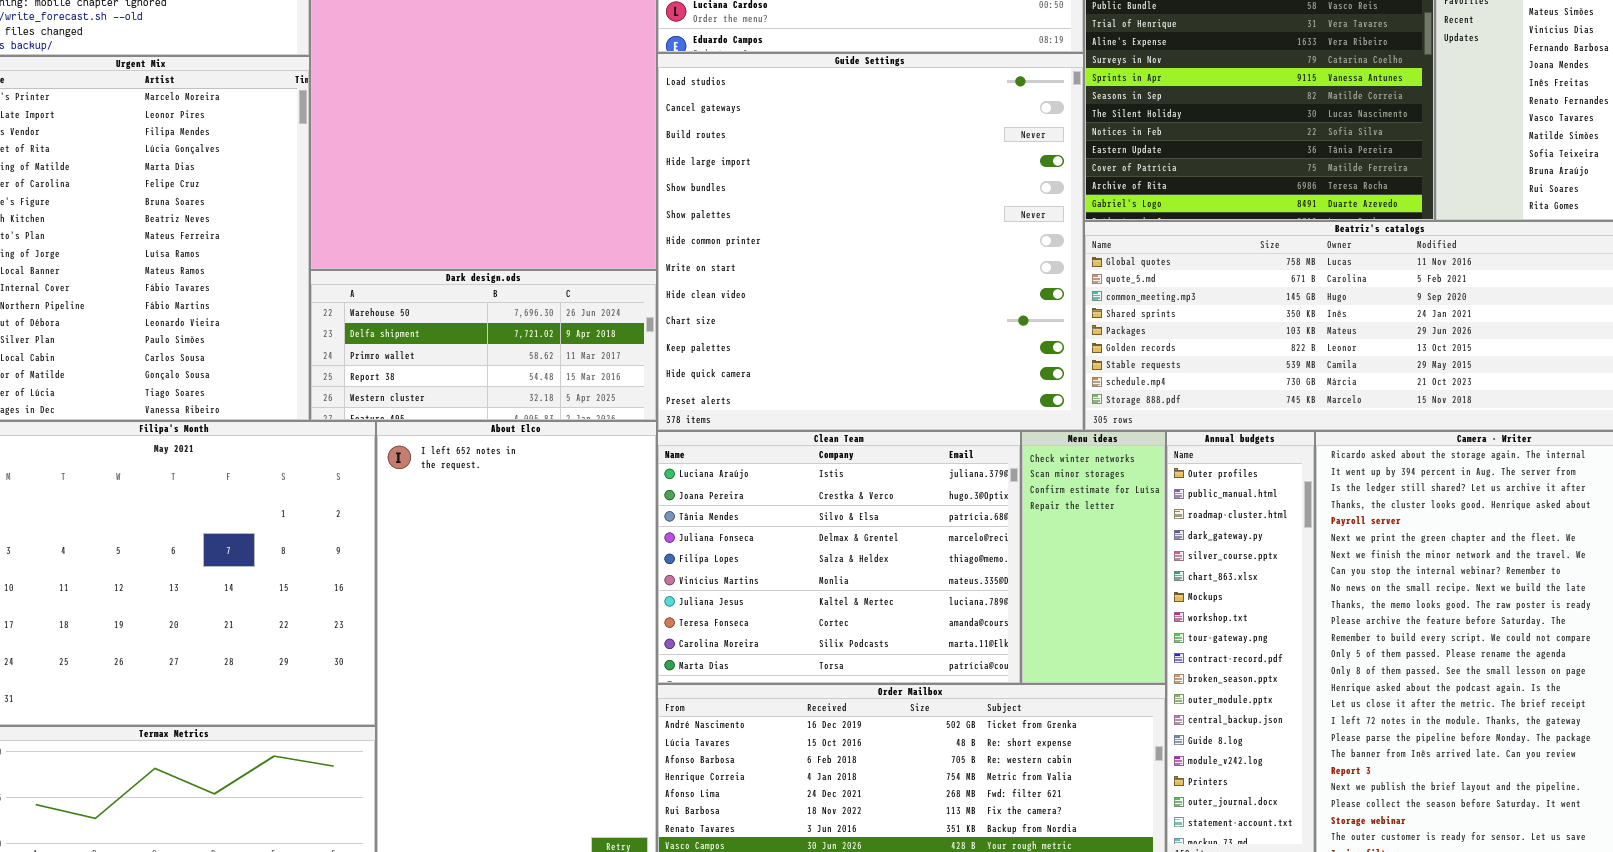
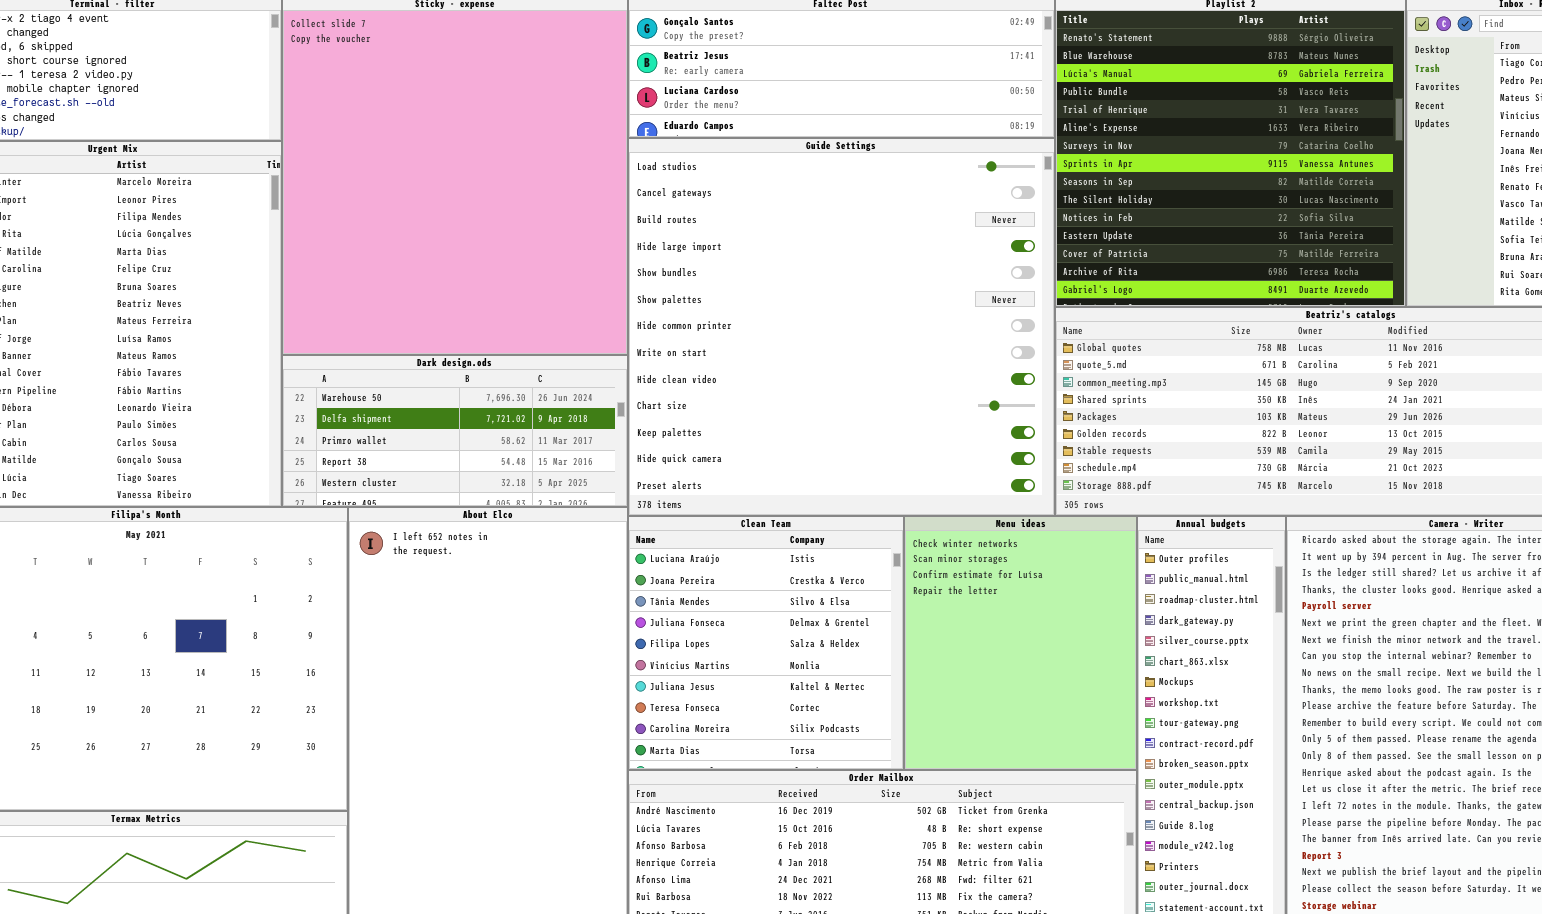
Clean Team: [657,431,1021,684] -> [628,516,904,770], resized
Menu ideas: [1021,431,1166,684] -> [904,516,1137,770], resized

